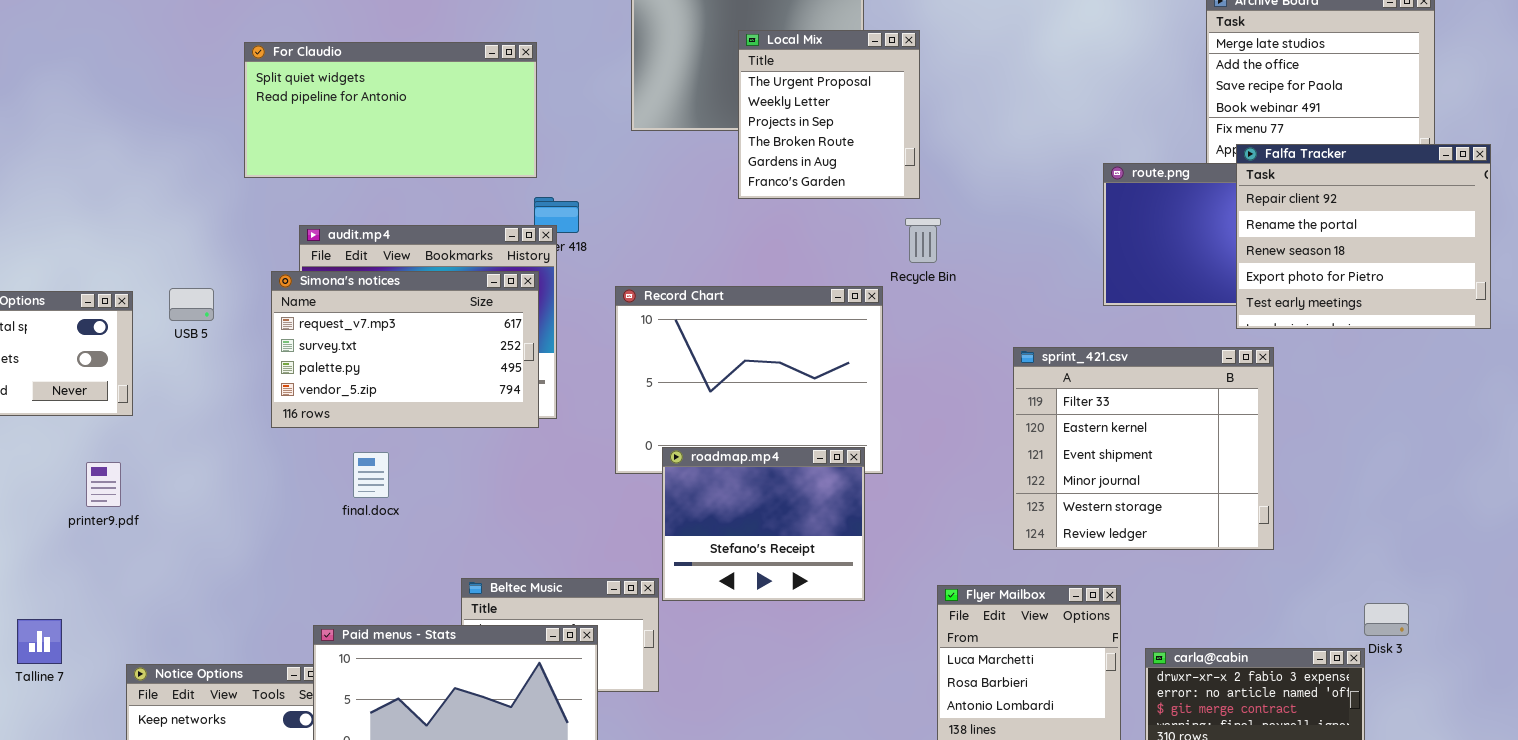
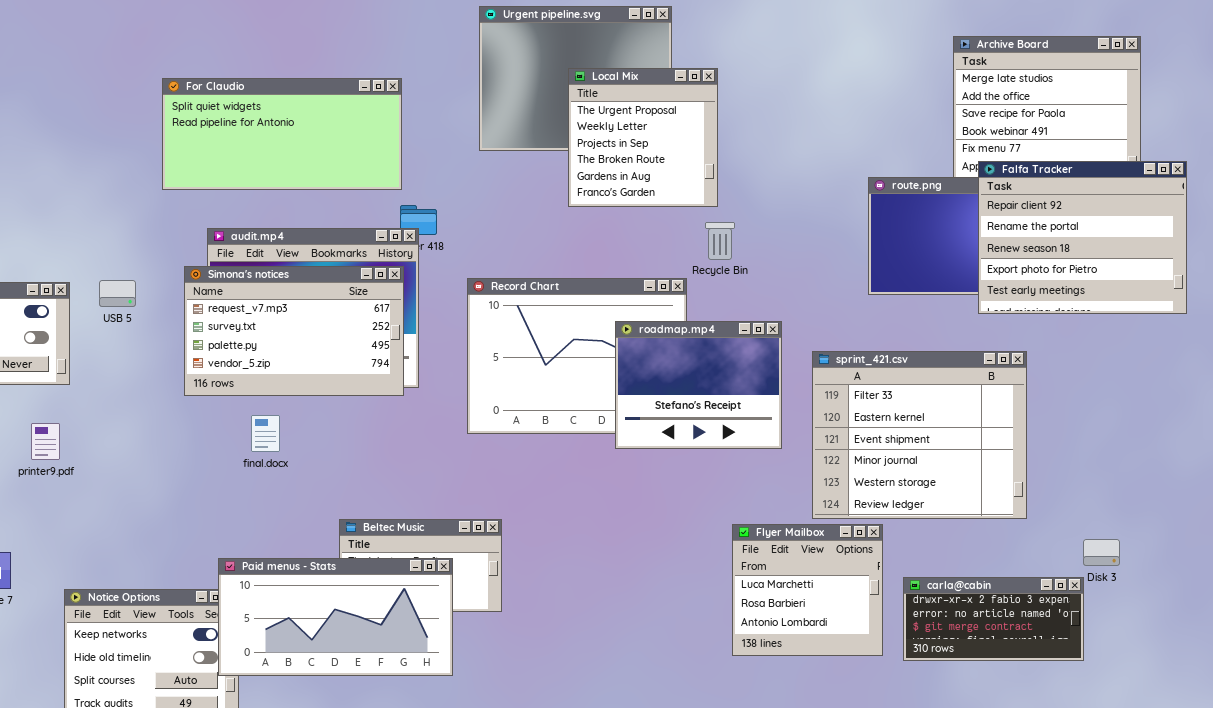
sprint_421.csv: [1013,347,1274,550] -> [812,351,1027,519], moved
roadmap.mp4: [662,447,865,601] -> [615,321,782,449], moved

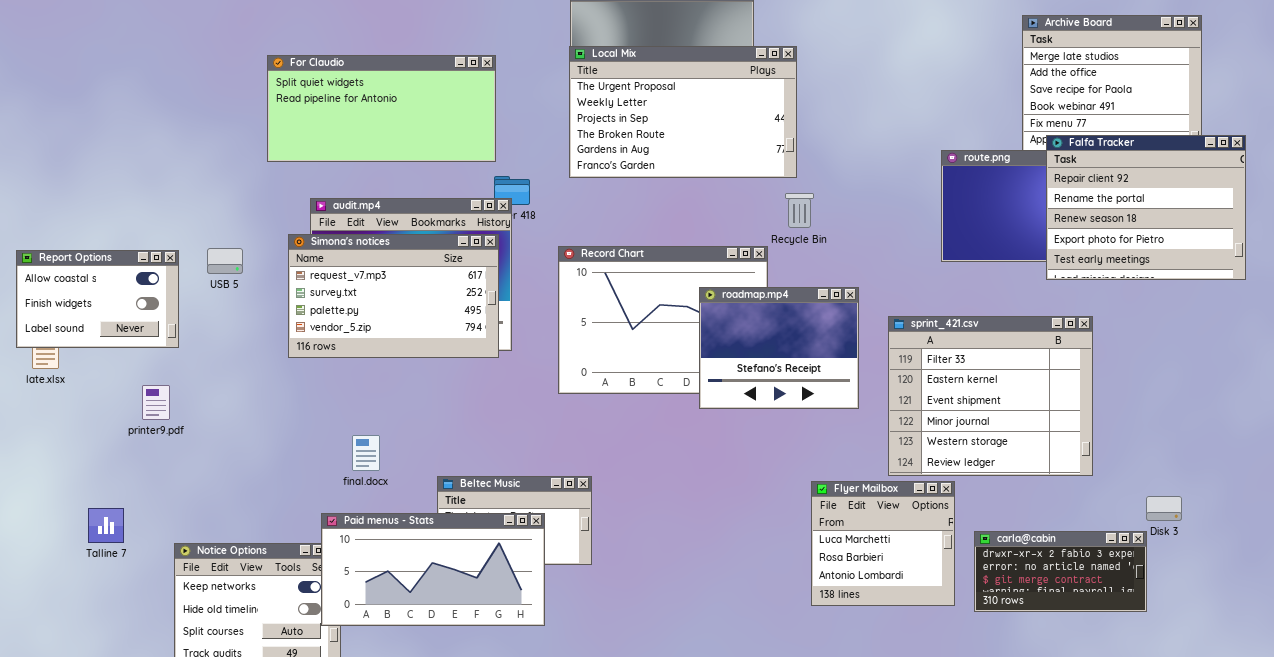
Local Mix: [568,68,718,207] -> [569,46,797,178], resized
final.docx: [251,415,280,452] -> [352,435,380,471], moved

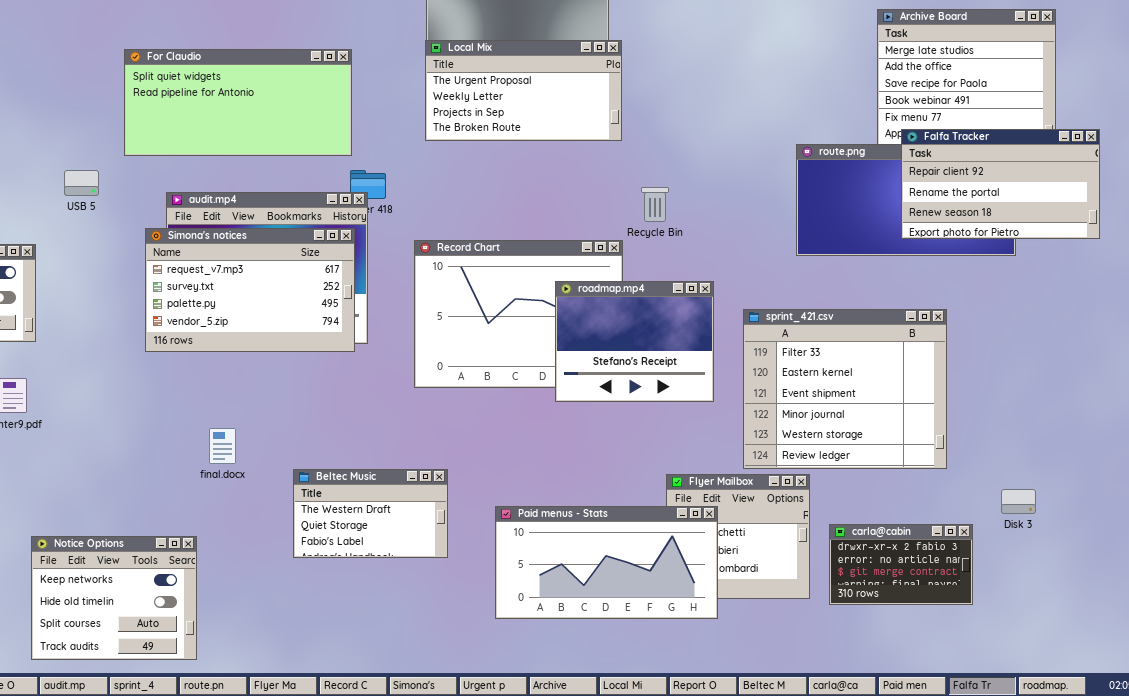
Local Mix: [569,46,797,178] -> [425,40,622,141], resized
Falfa Tracker: [1046,135,1246,280] -> [901,129,1100,239], resized
USB 5: [207,248,243,274] -> [64,170,99,196], moved
Paid menus - Stats: [321,513,545,626] -> [495,506,718,619], moved
carla@cabin: [974,531,1147,612] -> [829,524,973,605], resized

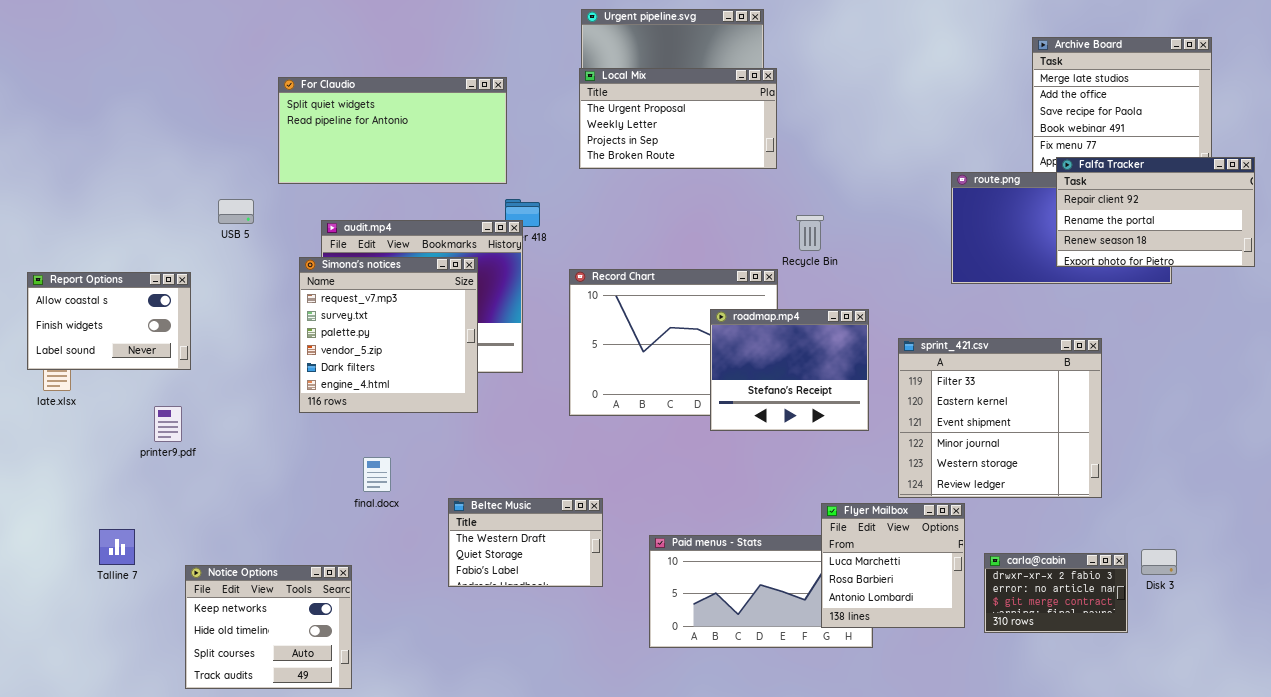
Simona's notices: [145,228,355,352] -> [299,257,478,413], resized
Flyer Mailbox: [666,474,810,599] -> [821,503,965,628], raised
Disk 3: [1001,489,1036,514] -> [1141,549,1177,575], moved

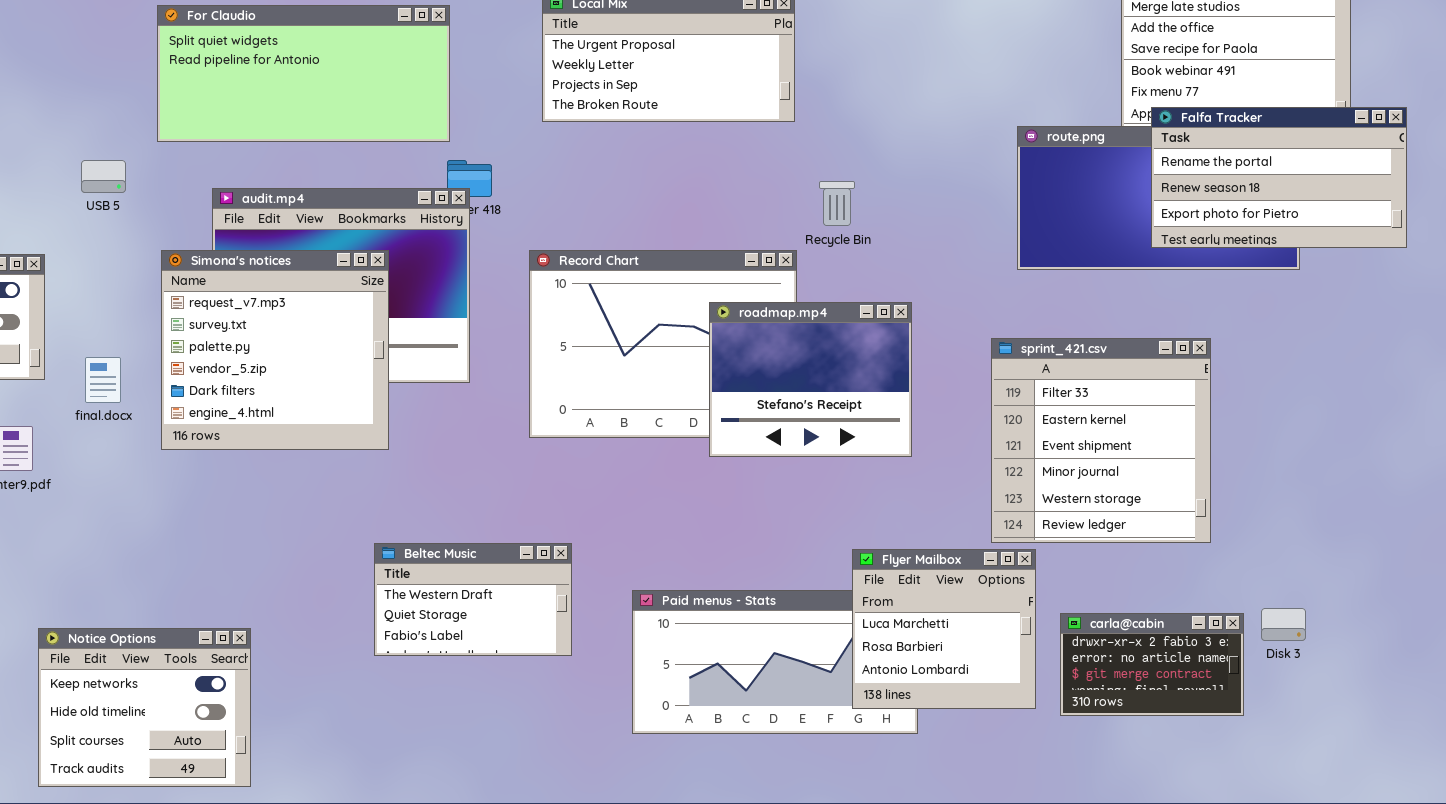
Falfa Tracker: [1056,157,1255,267] -> [1151,107,1407,248], scrolled down 1 row
Simona's notices: [299,257,478,413] -> [161,250,389,450], moved
sprint_421.csv: [898,338,1102,498] -> [991,338,1211,543], resized
final.docx: [363,457,391,492] -> [85,357,121,403], moved

